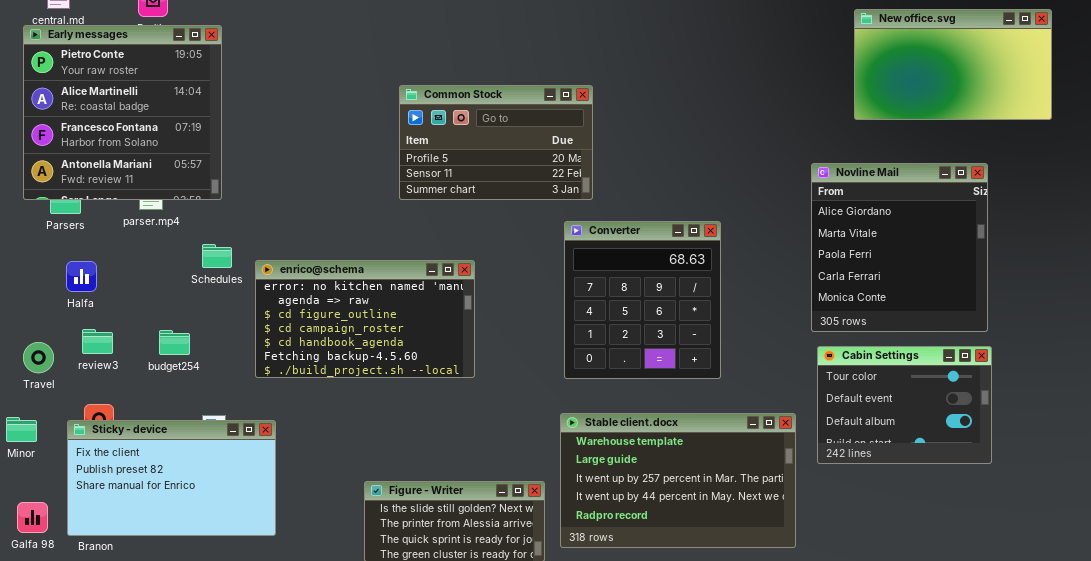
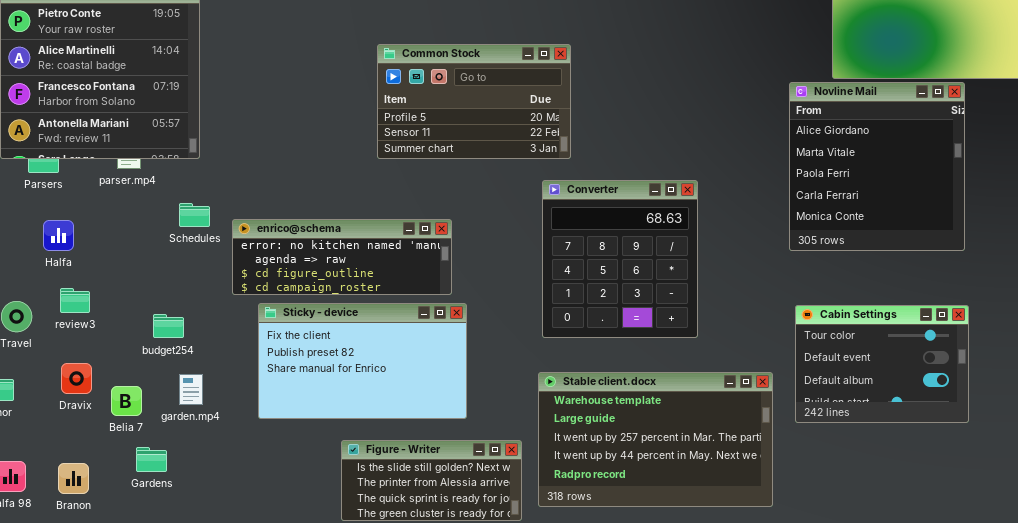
Novline Mail: [811,163,988,332] -> [789,82,965,251], moved
enrico@schema: [255,260,475,378] -> [232,219,452,295], resized
budget254: [159,330,190,355] -> [153,314,184,338], moved
Sticky - device: [67,420,276,536] -> [258,303,467,419], moved

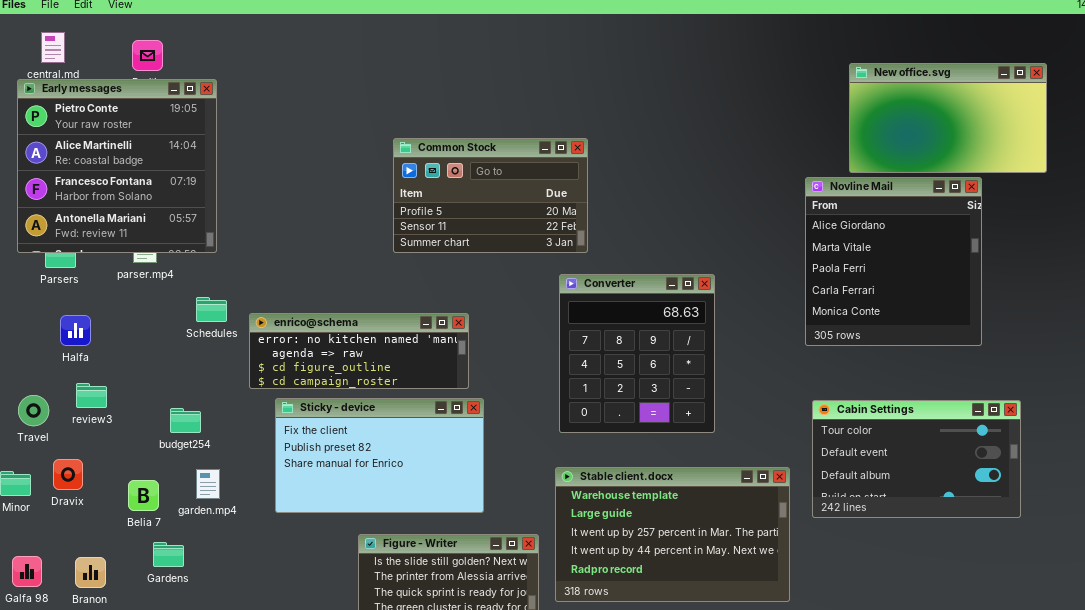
Cabin Settings: [795,305,969,423] -> [812,400,1021,518], resized
Dravix: [61,363,92,394] -> [53,459,83,490], moved

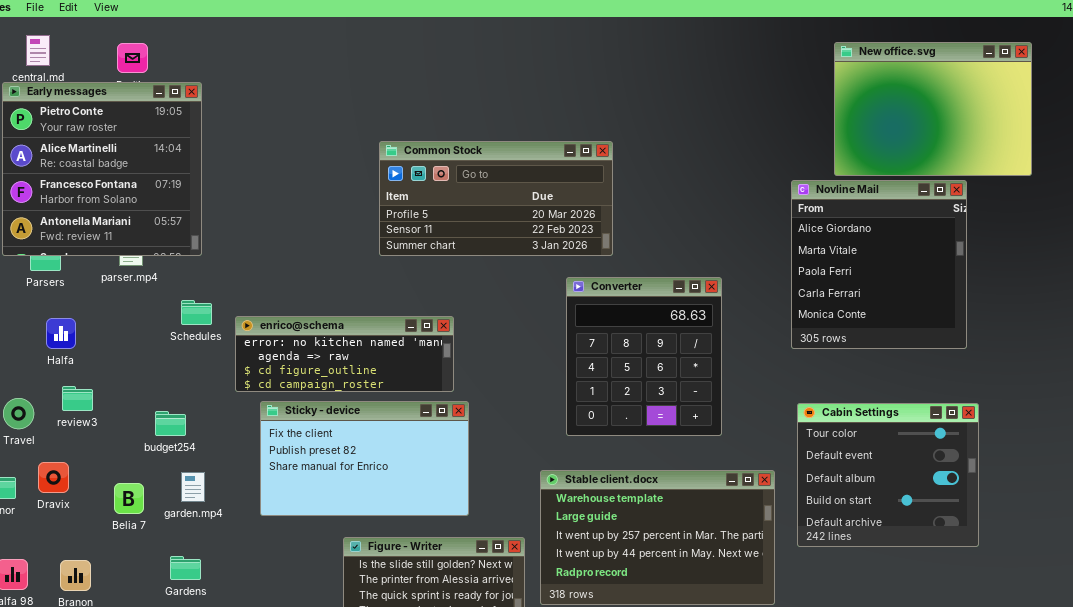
New office.svg: [849,63,1047,173] -> [834,42,1032,176], resized
Common Stock: [393,138,588,253] -> [379,141,613,256], resized
Converter: [559,274,715,433] -> [566,277,722,436], moved
Cabin Settings: [812,400,1021,518] -> [797,403,979,547], resized
Gardens: [153,542,184,567] -> [170,556,201,580], moved

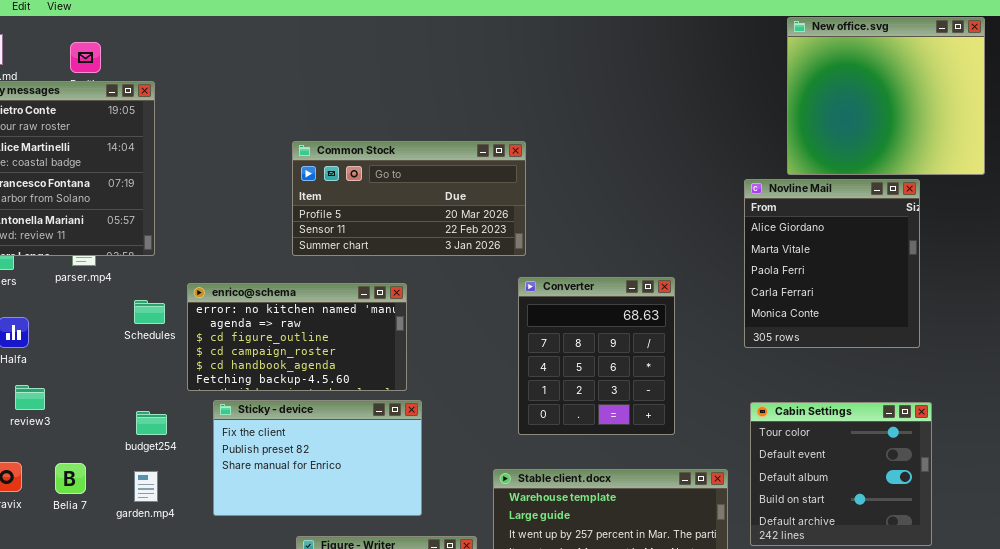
New office.svg: [834,42,1032,176] -> [787,17,985,175], resized
Common Stock: [379,141,613,256] -> [292,141,526,256], moved
enrico@schema: [235,316,454,392] -> [187,283,407,391], resized
budget254: [155,411,186,436] -> [136,411,167,435], moved
Belia 7: [114,483,144,514] -> [55,463,86,494], moved

